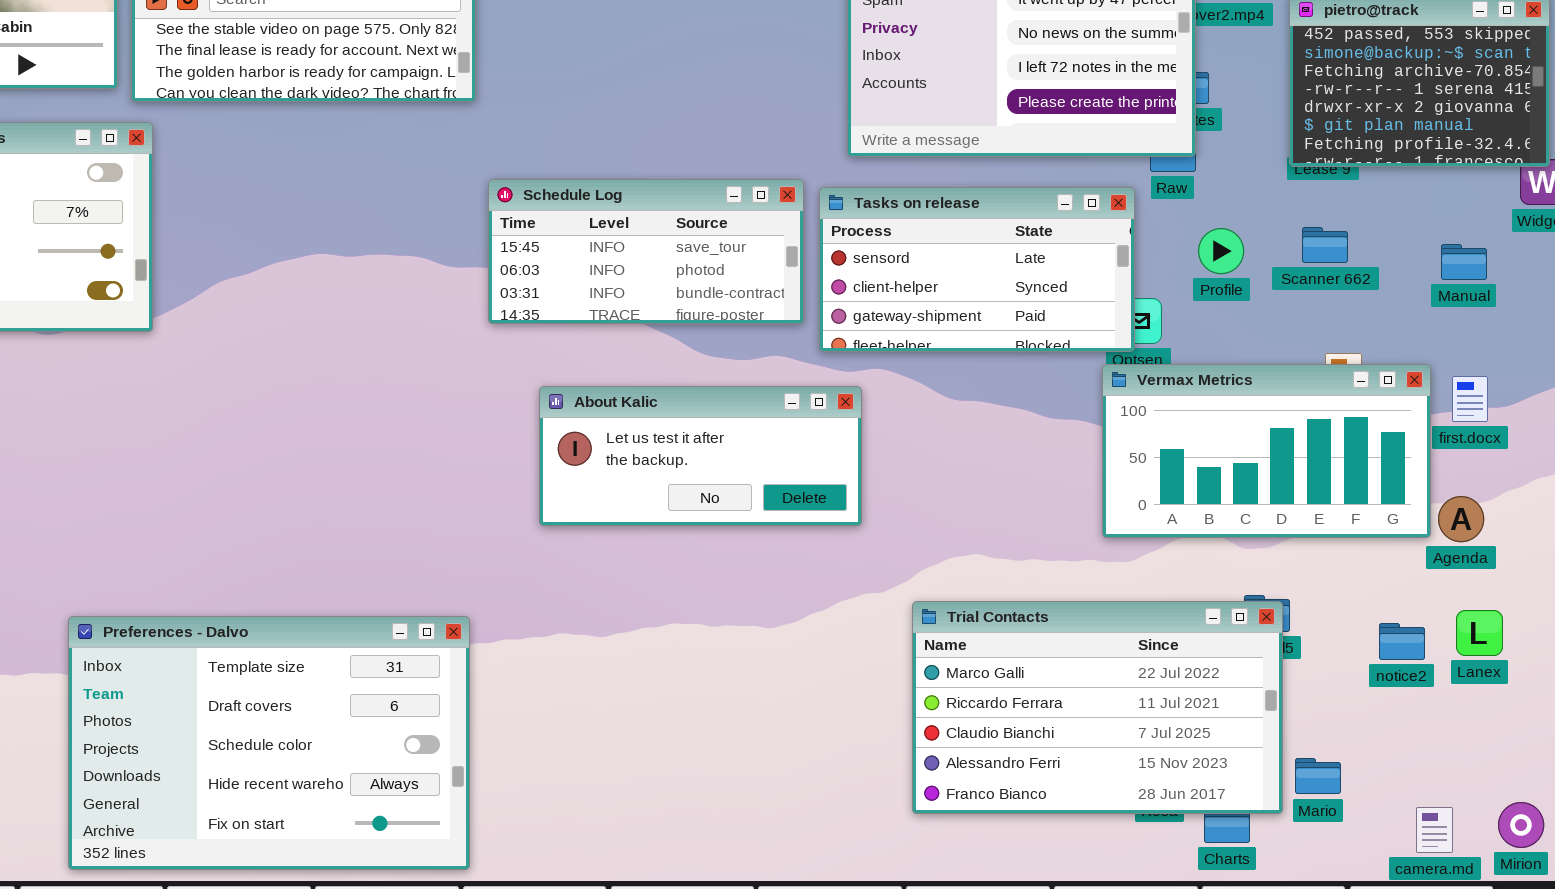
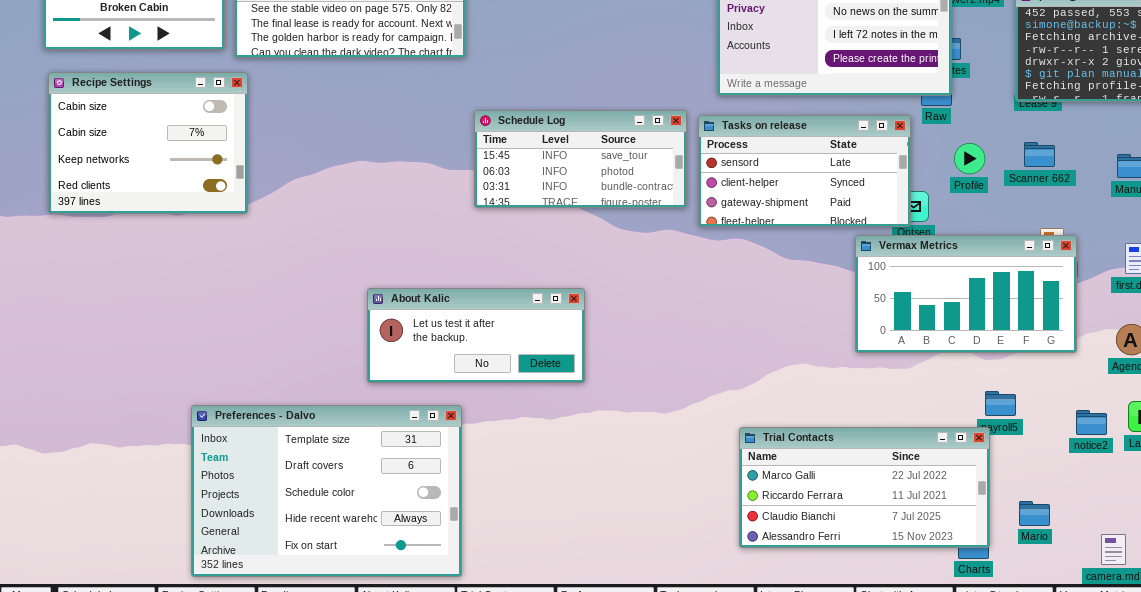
Vermax Metrics: [1102,364,1431,538] -> [855,235,1077,353], moved
About Kalic: [539,386,862,526] -> [367,288,585,383], moved
Trial Contacts: [912,601,1283,814] -> [739,427,990,548], moved, resized

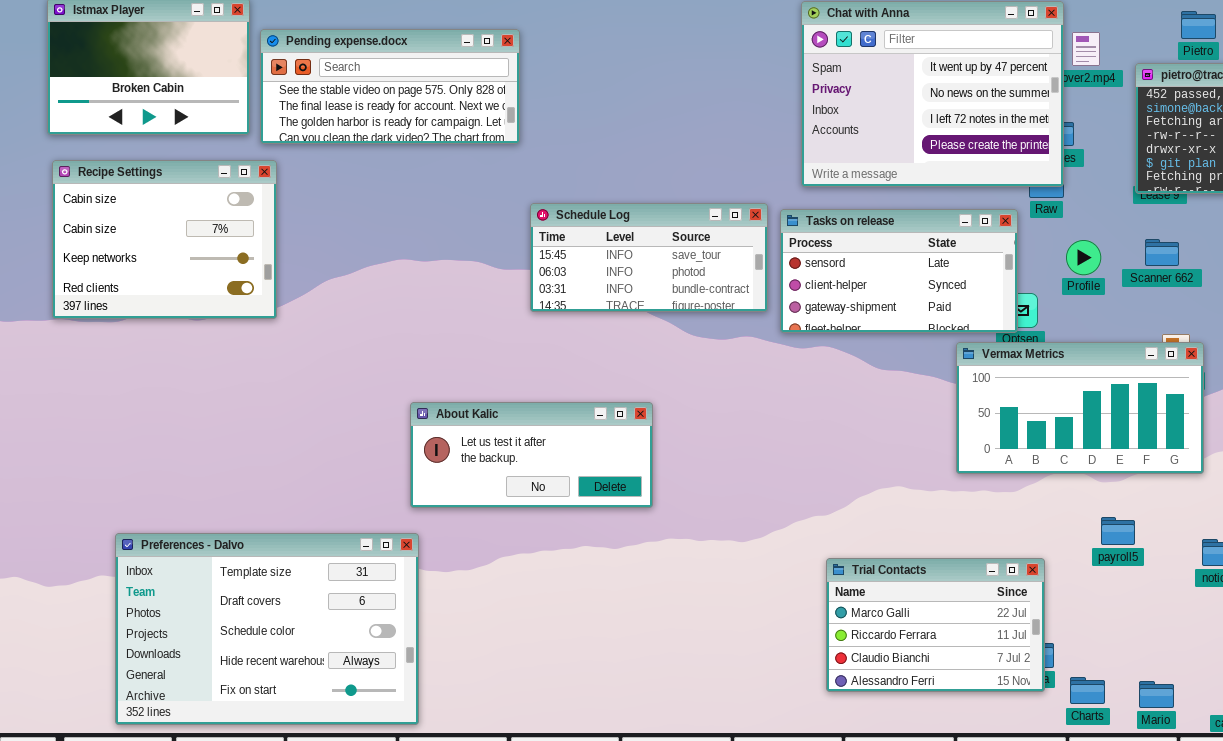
Preferences - Dalvo: [191,405,462,577] -> [115,533,419,725], moved
Trial Contacts: [739,427,990,548] -> [826,558,1045,692], resized
Mario: [1019,501,1050,526] -> [1139,681,1174,708], moved

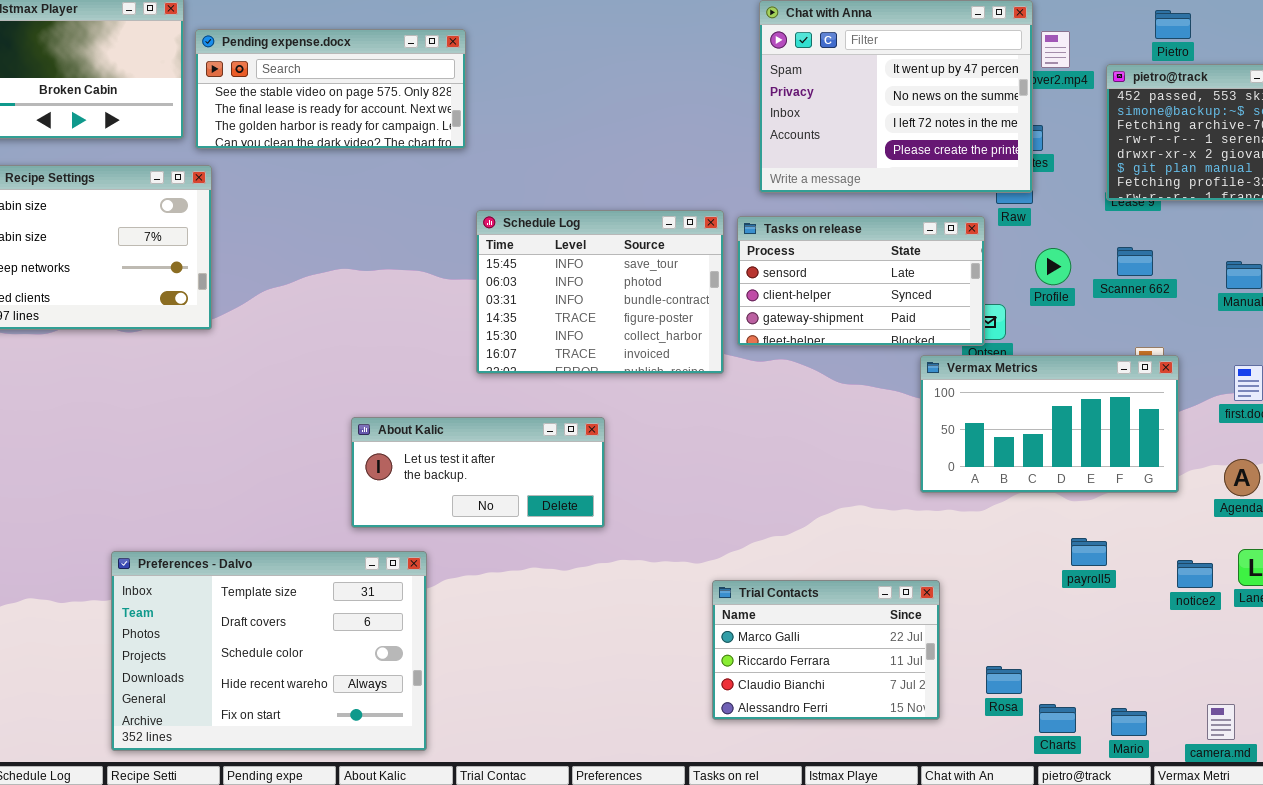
Schedule Log: [530,203,768,312] -> [476,210,724,374], resized
Preferences - Dalvo: [115,533,419,725] -> [111,551,427,751], moved
Trial Contacts: [826,558,1045,692] -> [712,580,940,720], moved

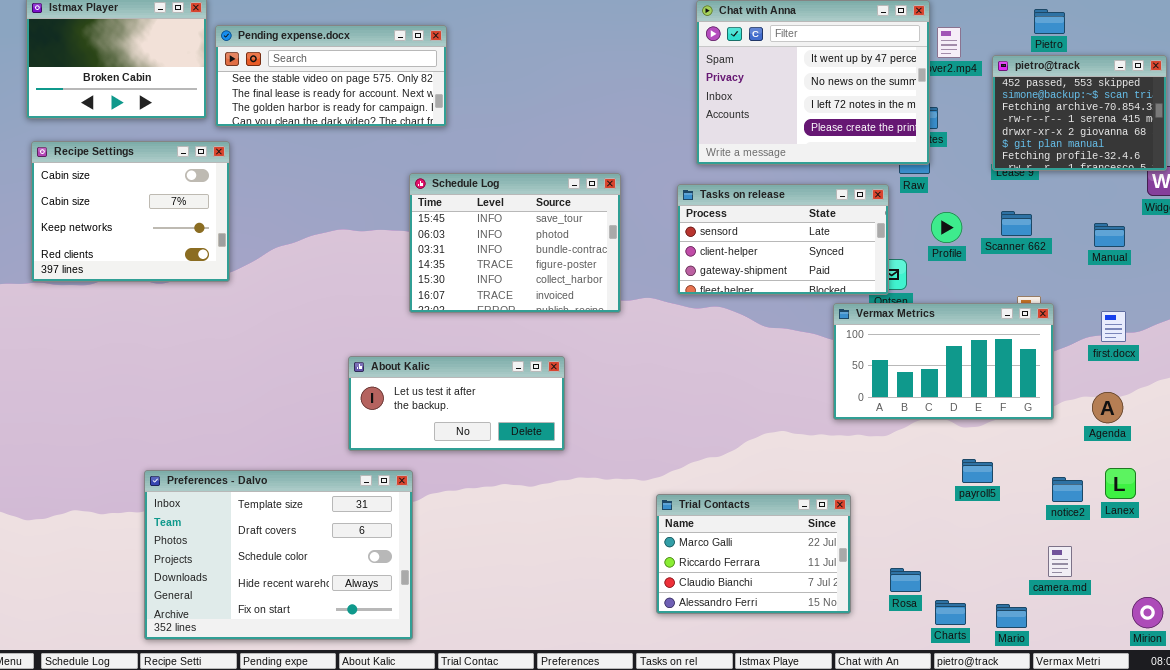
Schedule Log: [476,210,724,374] -> [409,173,621,313], moved
camera.md: [1207,704,1235,740] -> [1048,546,1072,577], moved

